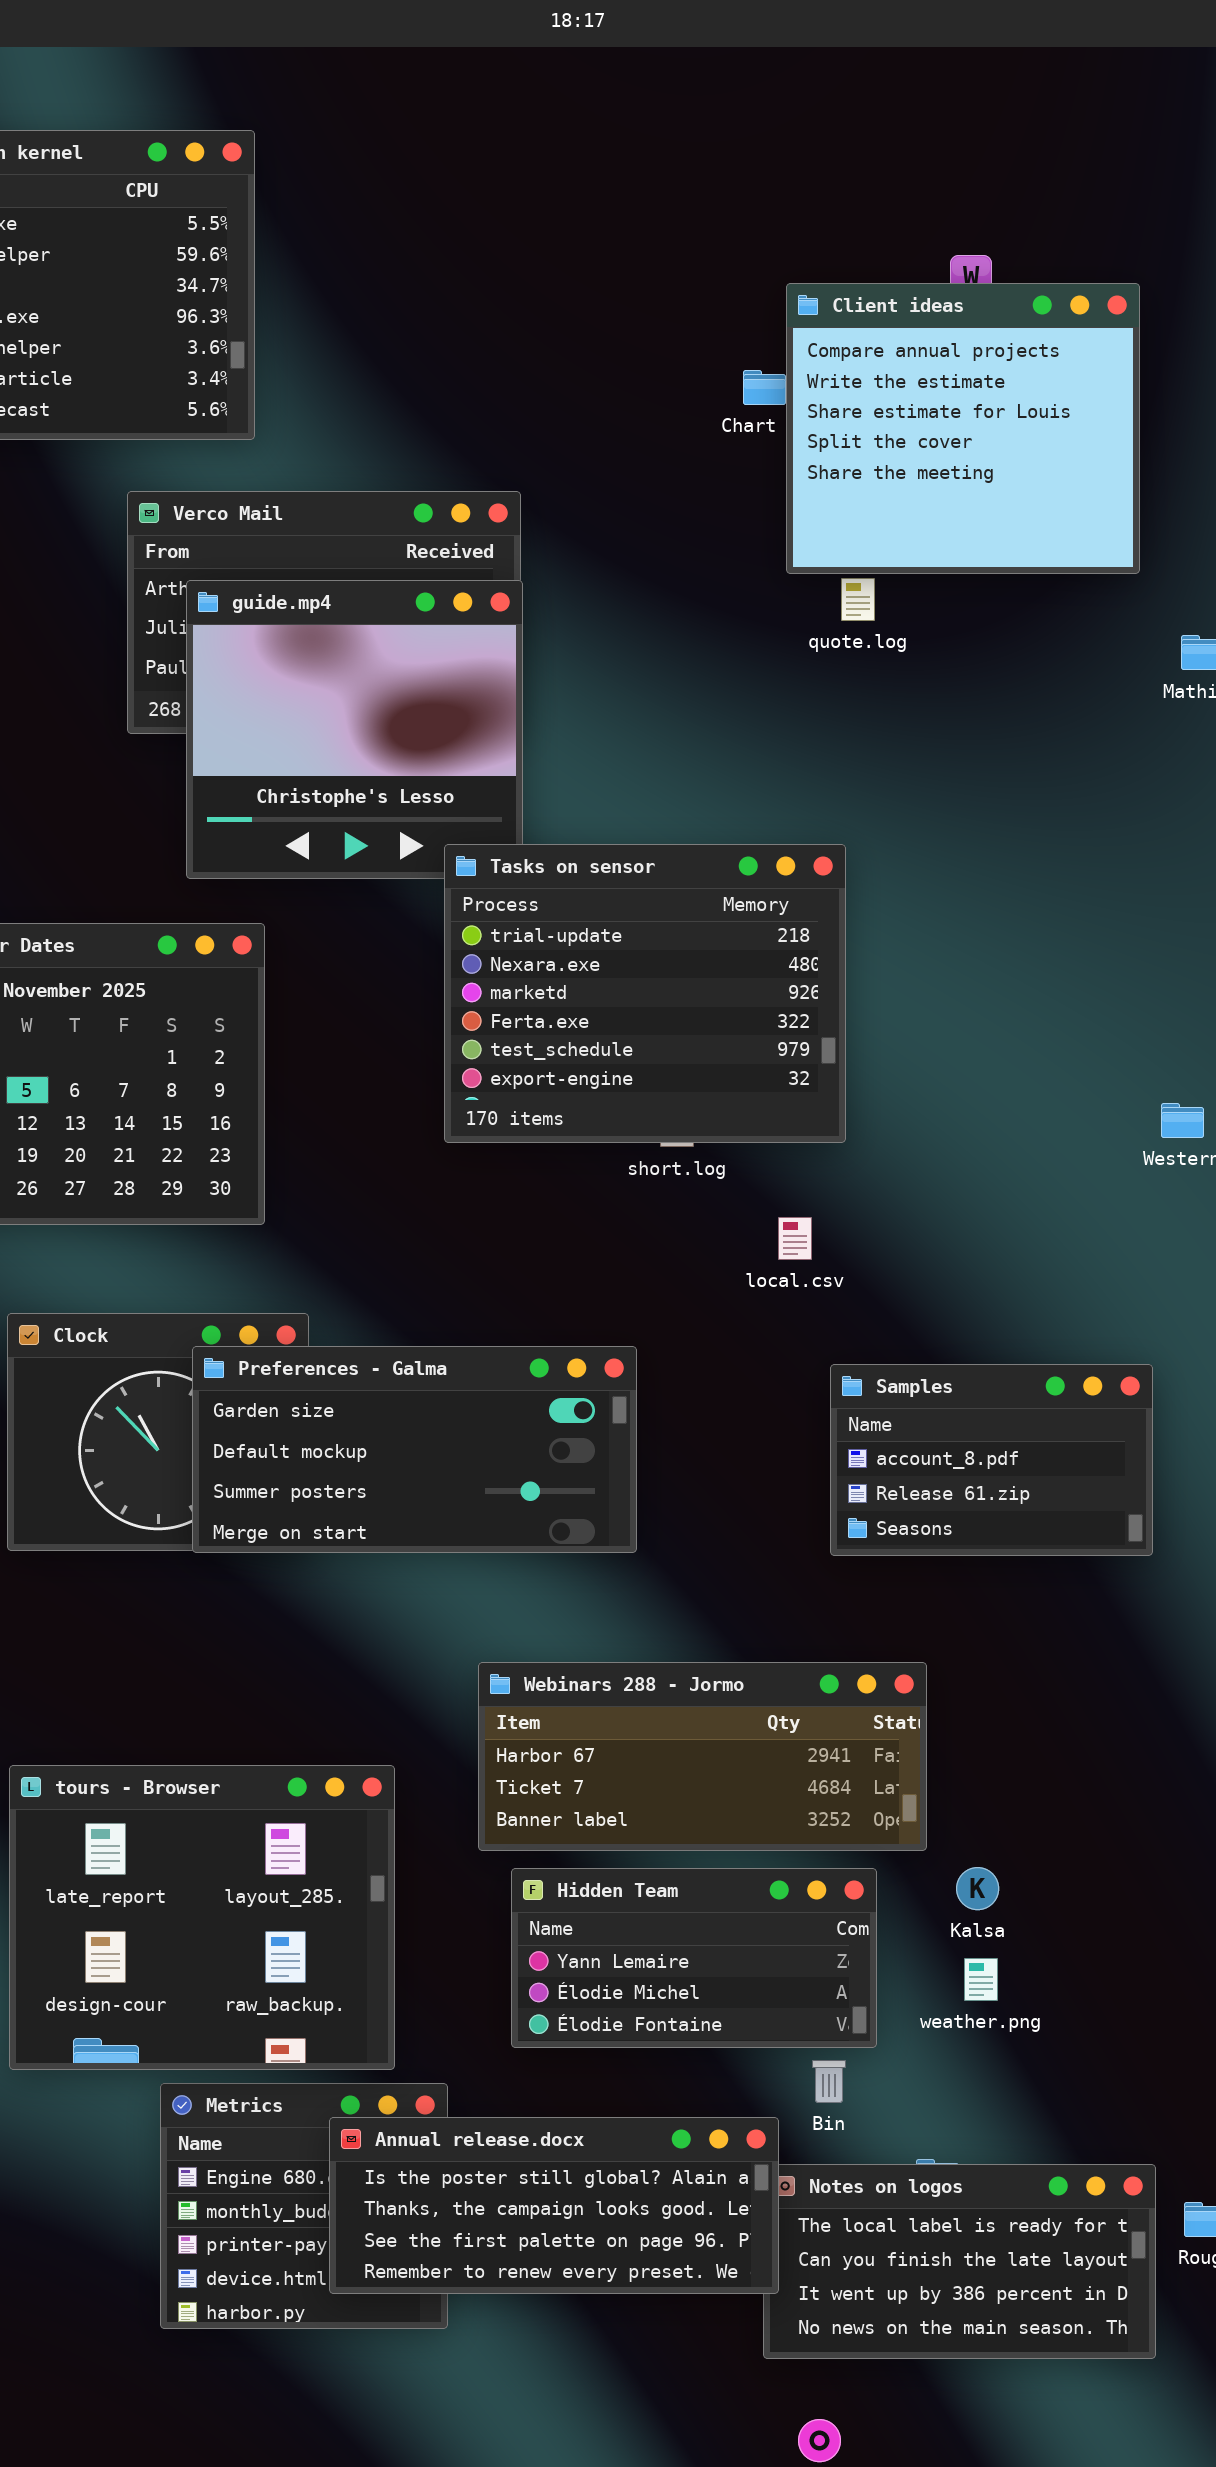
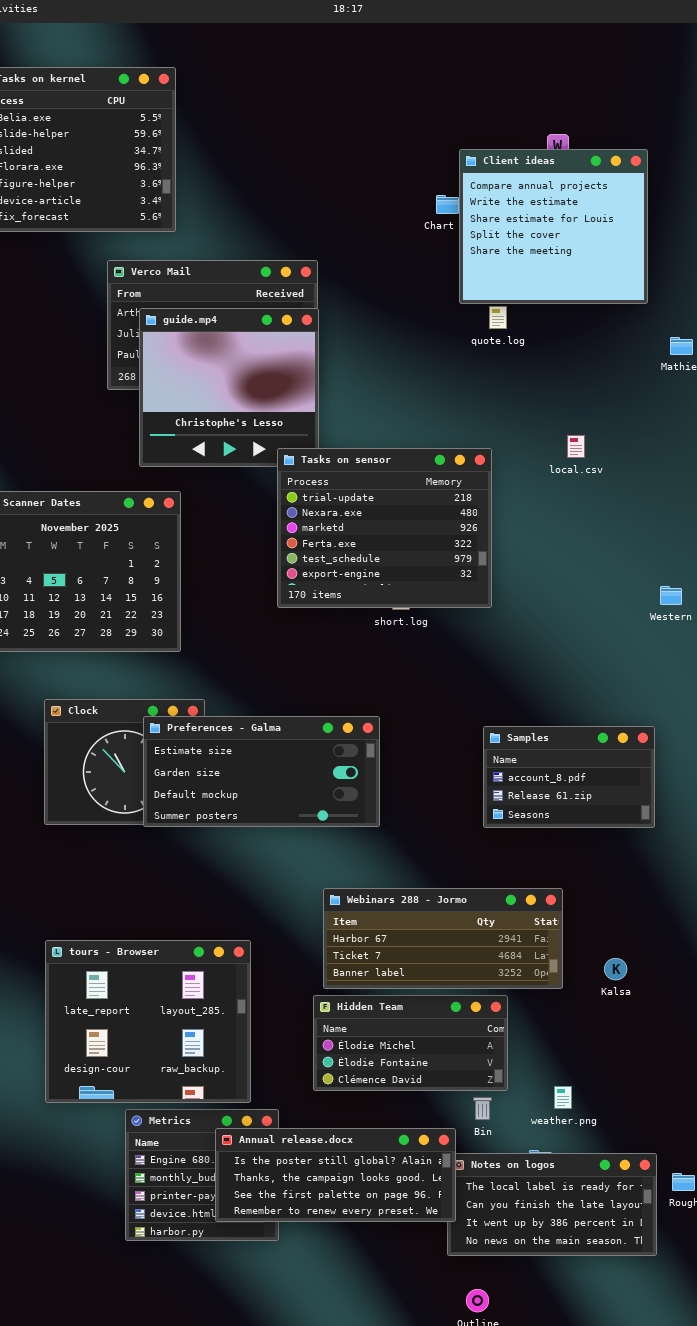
local.csv: [778,1217,812,1260] -> [567,435,585,458], moved
Preferences - Galma: [192,1346,637,1553] -> [143,716,380,827], scrolled up 1 row
Webinars 288 - Jormo: [478,1662,927,1851] -> [323,888,563,989], moved
Kalsa: [956,1867,999,1910] -> [604,958,627,980], moved
Hidden Team: [511,1868,877,2048] -> [313,995,508,1091], scrolled down 1 row
weather.png: [964,1958,998,2001] -> [554,1086,572,1109], moved

